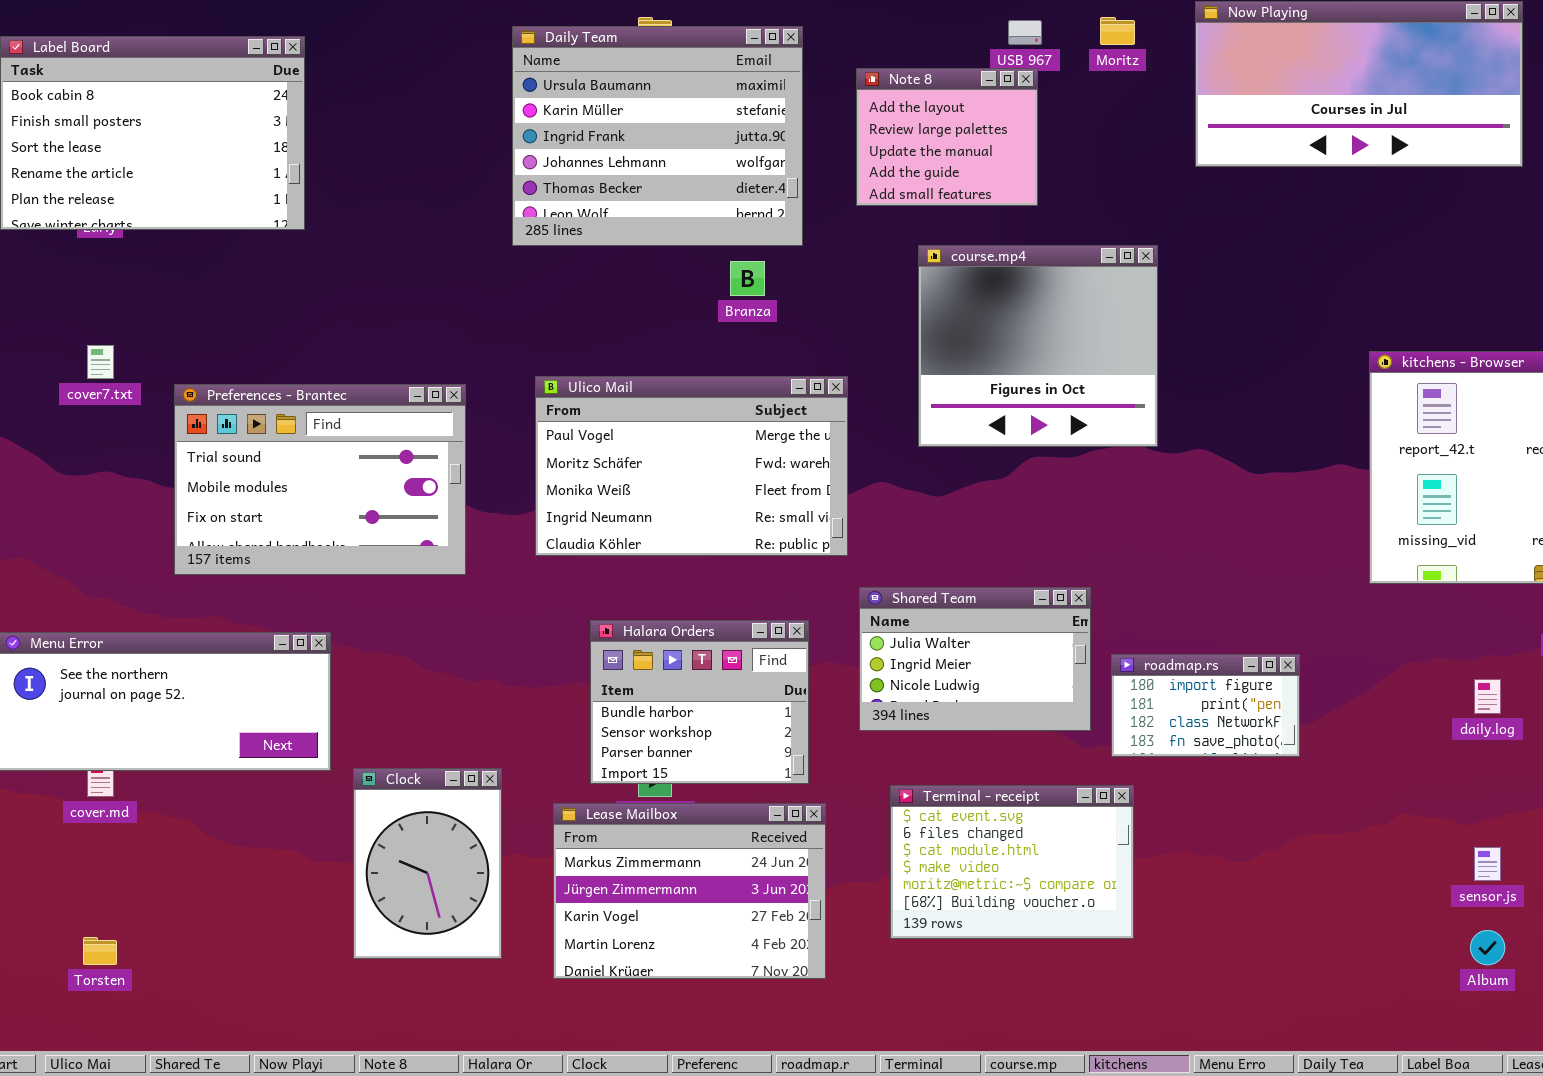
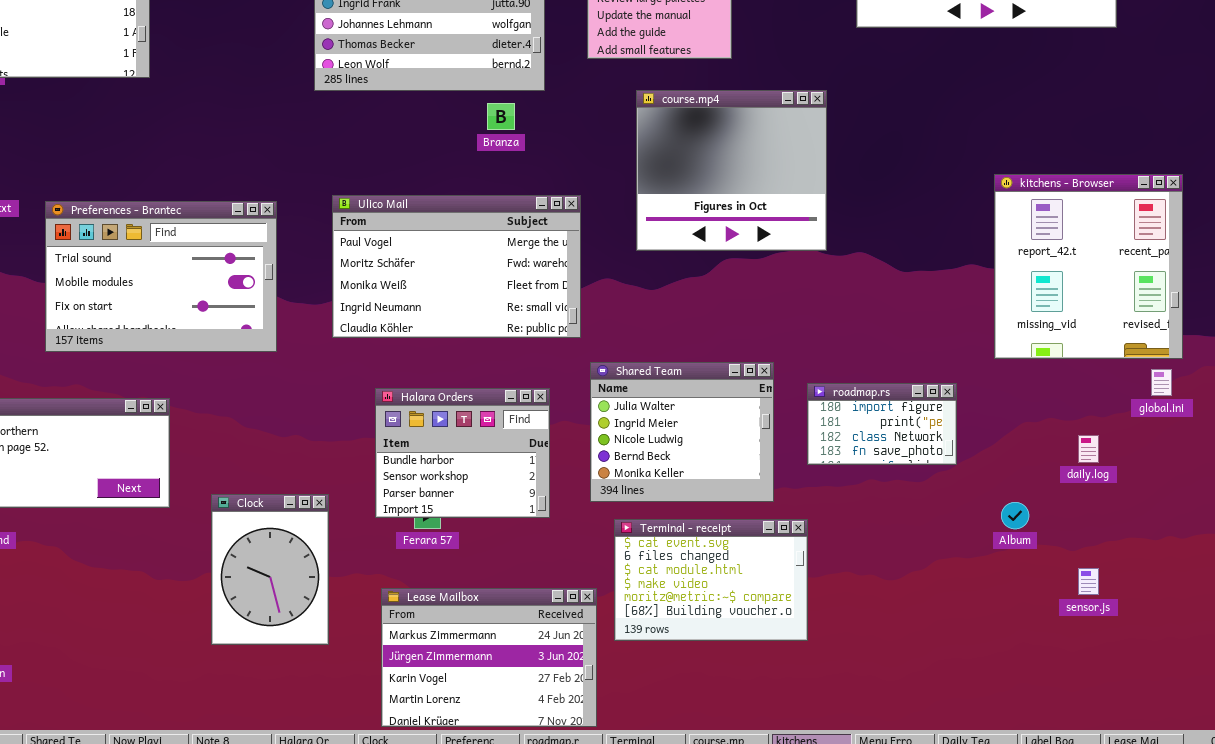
Shared Team: [859,587,1091,731] -> [590,362,774,502], resized
roadmap.rs: [1111,654,1300,757] -> [807,383,957,465], moved
Clock: [353,768,502,959] -> [211,494,329,645], moved
Lease Mailbox: [553,803,826,979] -> [381,588,597,727], moved
Album: [1470,930,1505,965] -> [1001,502,1029,529], moved

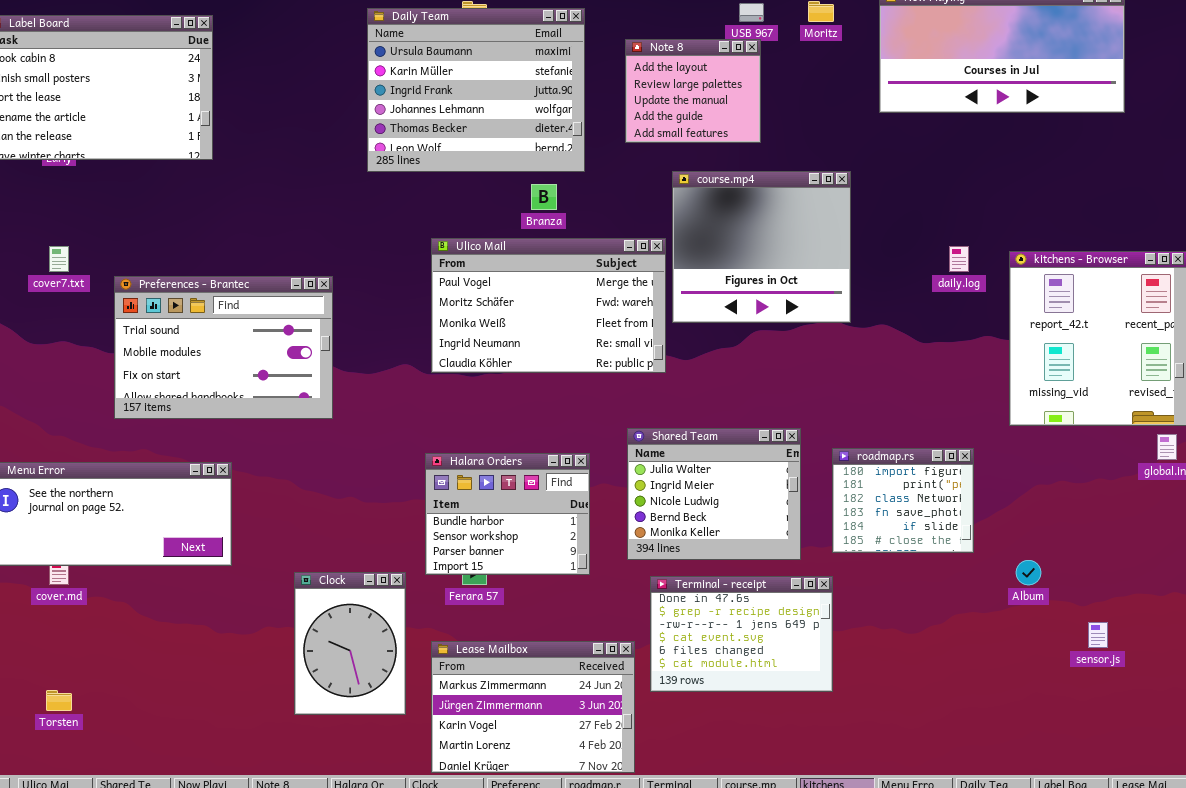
Ulico Mail: [332,195,581,338] -> [431,238,666,373], moved
roadmap.rs: [807,383,957,465] -> [832,448,974,553], resized
daily.log: [1078,435,1099,463] -> [949,246,969,272], moved
Clock: [211,494,329,645] -> [294,572,406,715], moved
Terminal - receipt: [614,519,808,641] -> [650,576,833,692], scrolled up 3 rows

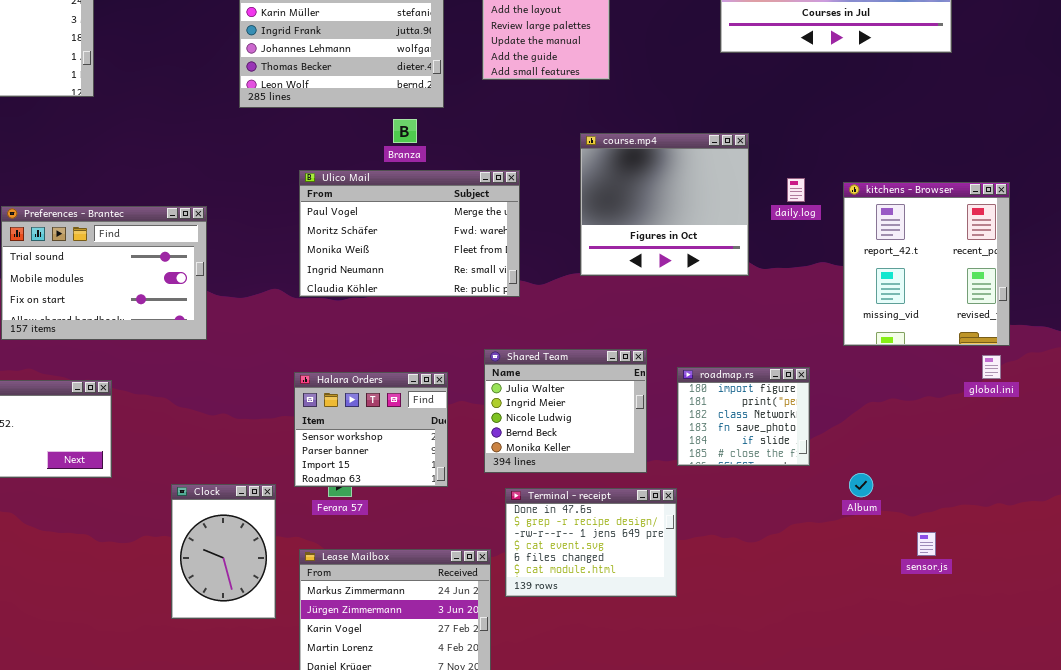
course.mp4: [672,171,851,323] -> [580,133,749,276], moved
Halara Orders: [425,453,590,575] -> [294,372,448,487], scrolled down 1 row

